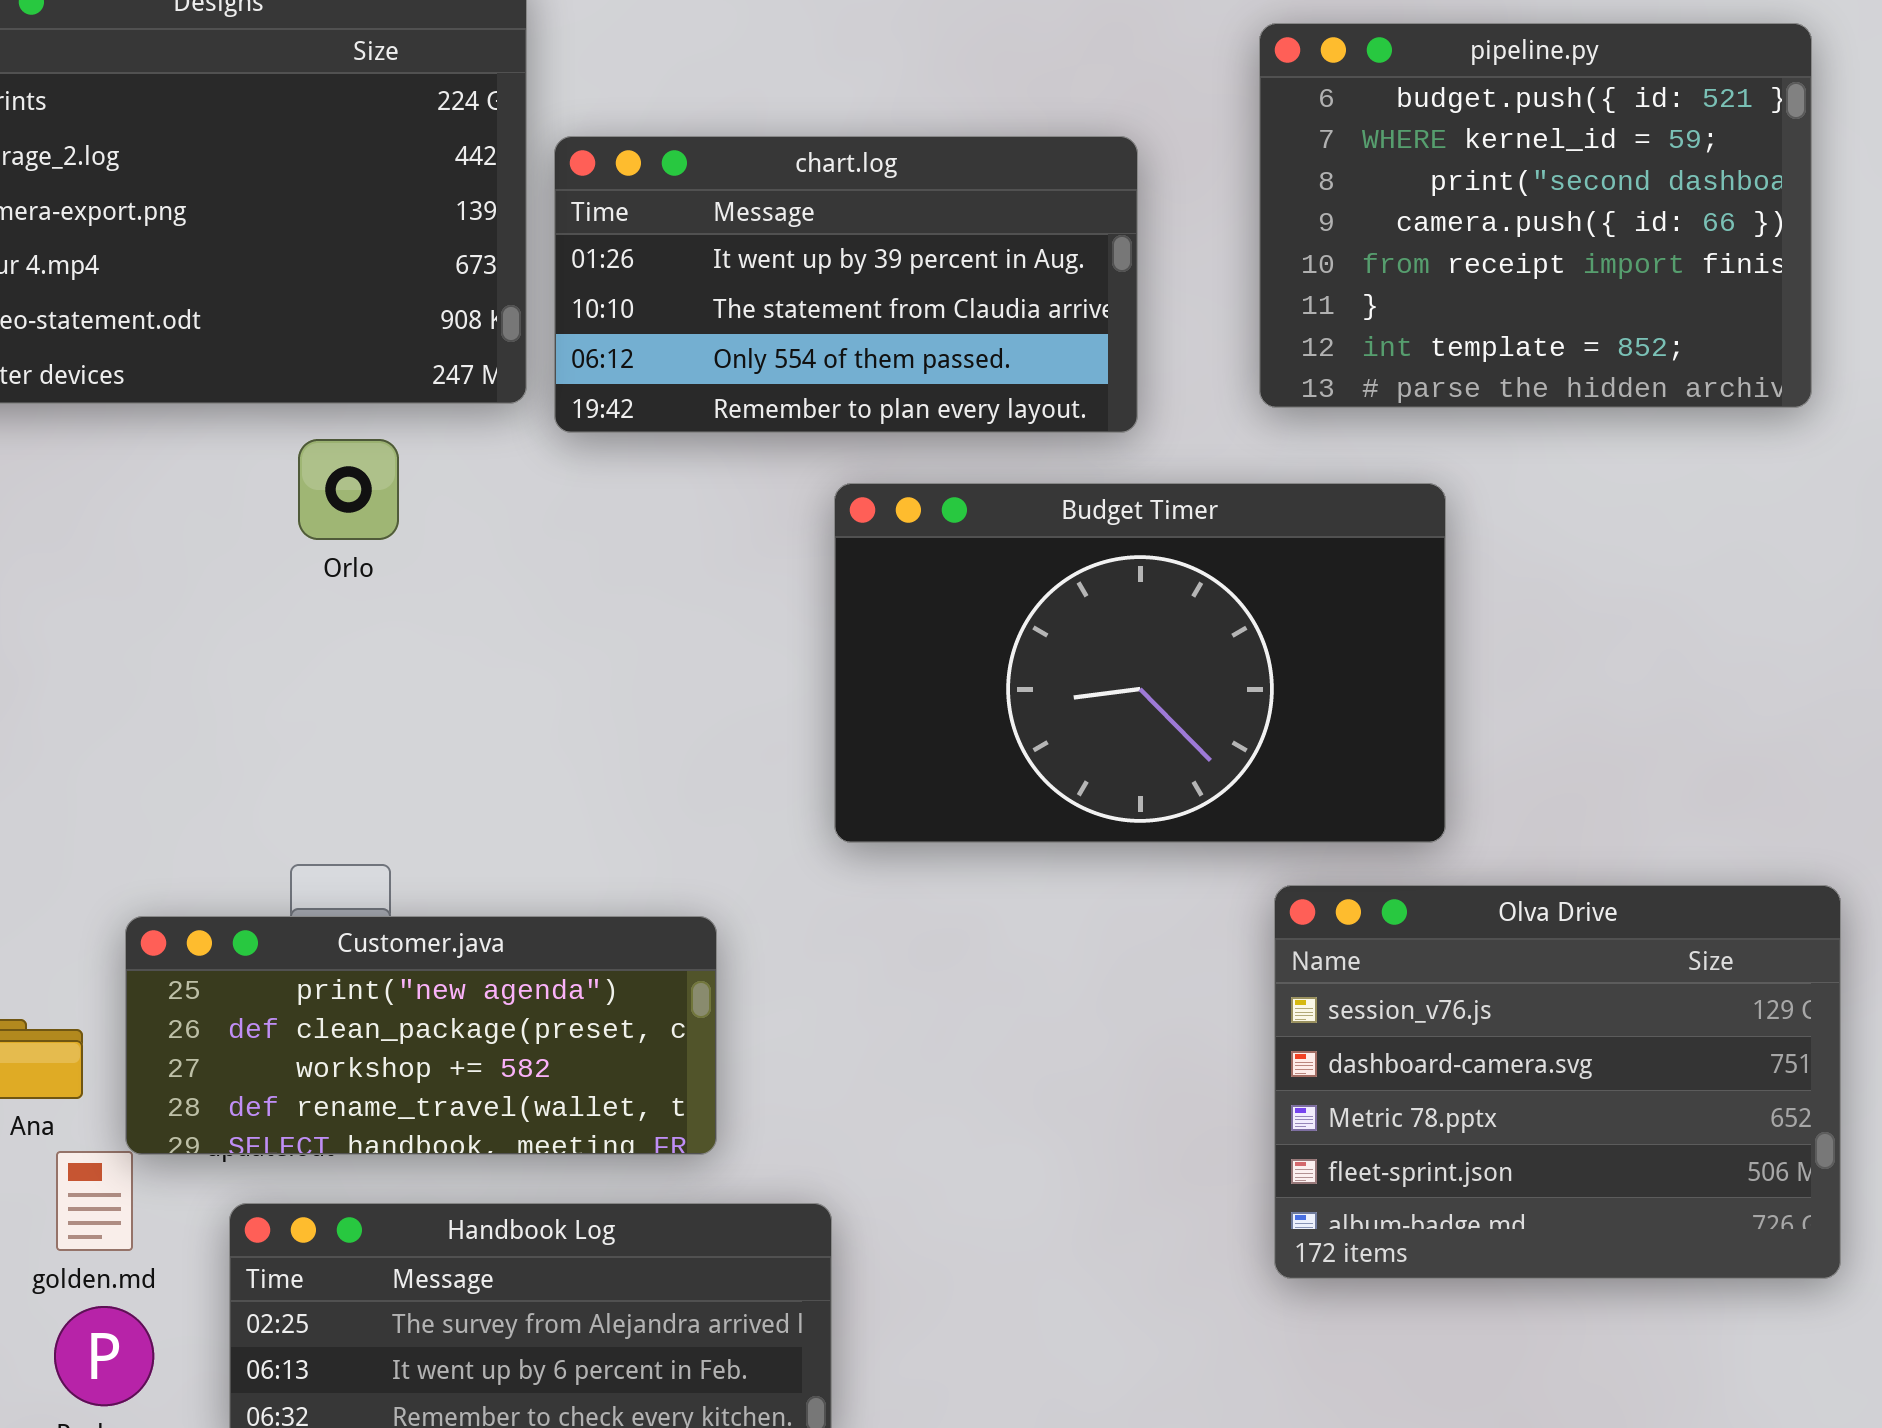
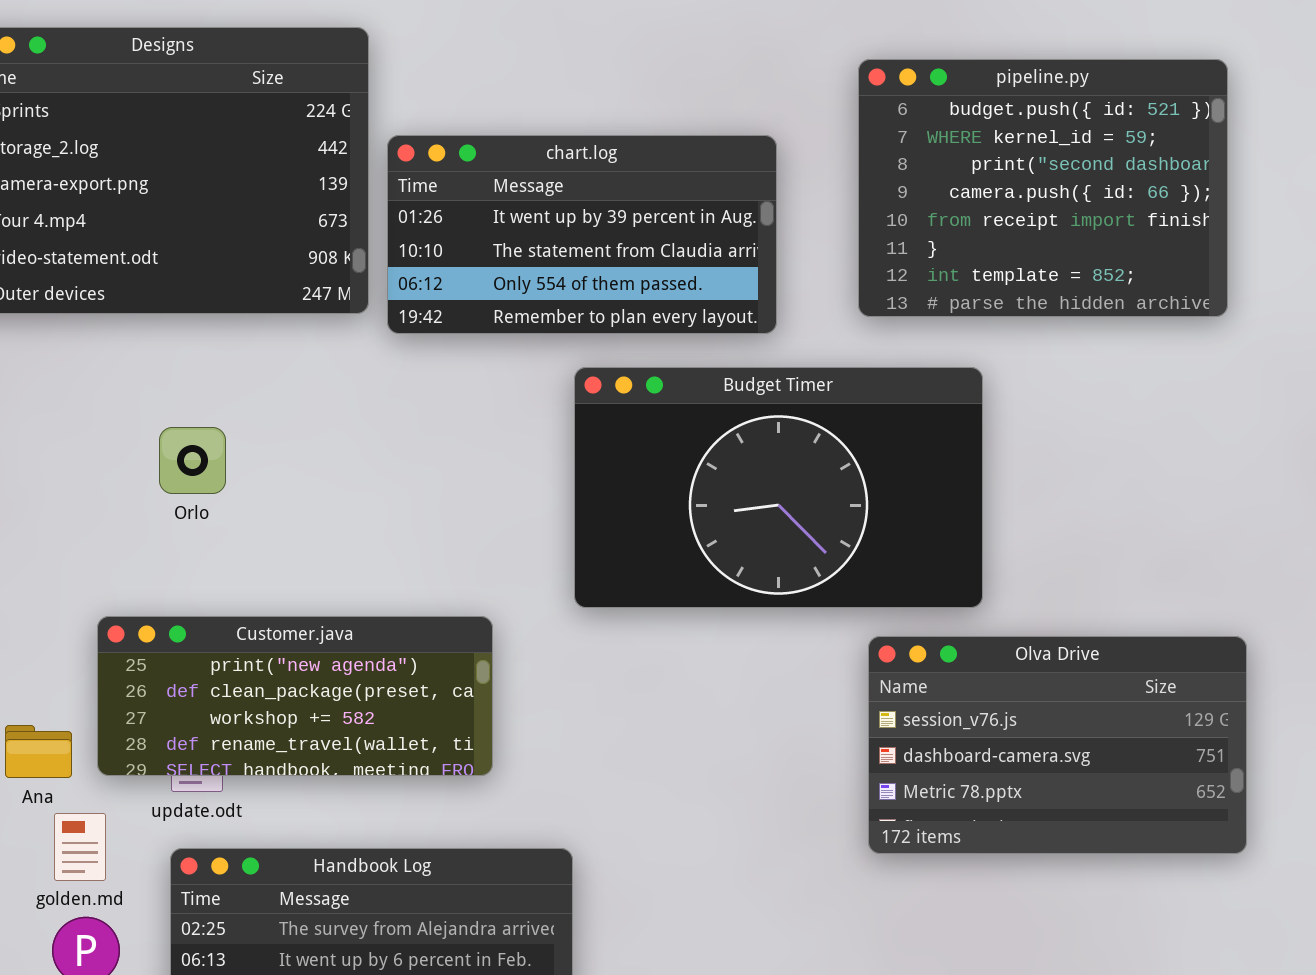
Orlo: [298,439,399,540] -> [159,427,226,494], moved
Olva Drive: [1274,885,1841,1279] -> [868,636,1247,854], resized
Customer.java: [125,916,717,1155] -> [97,616,493,776], moved

